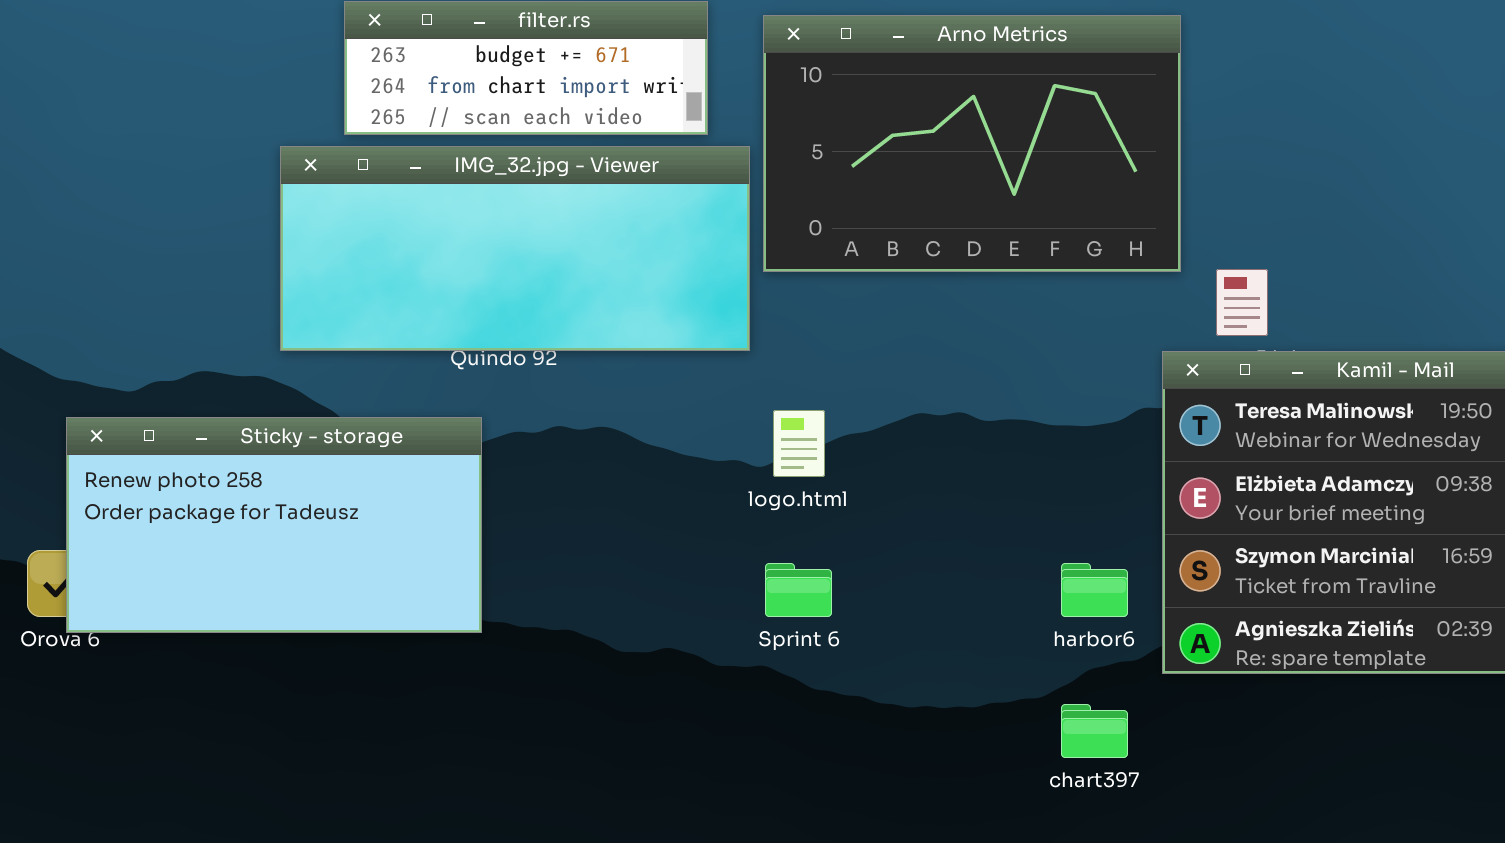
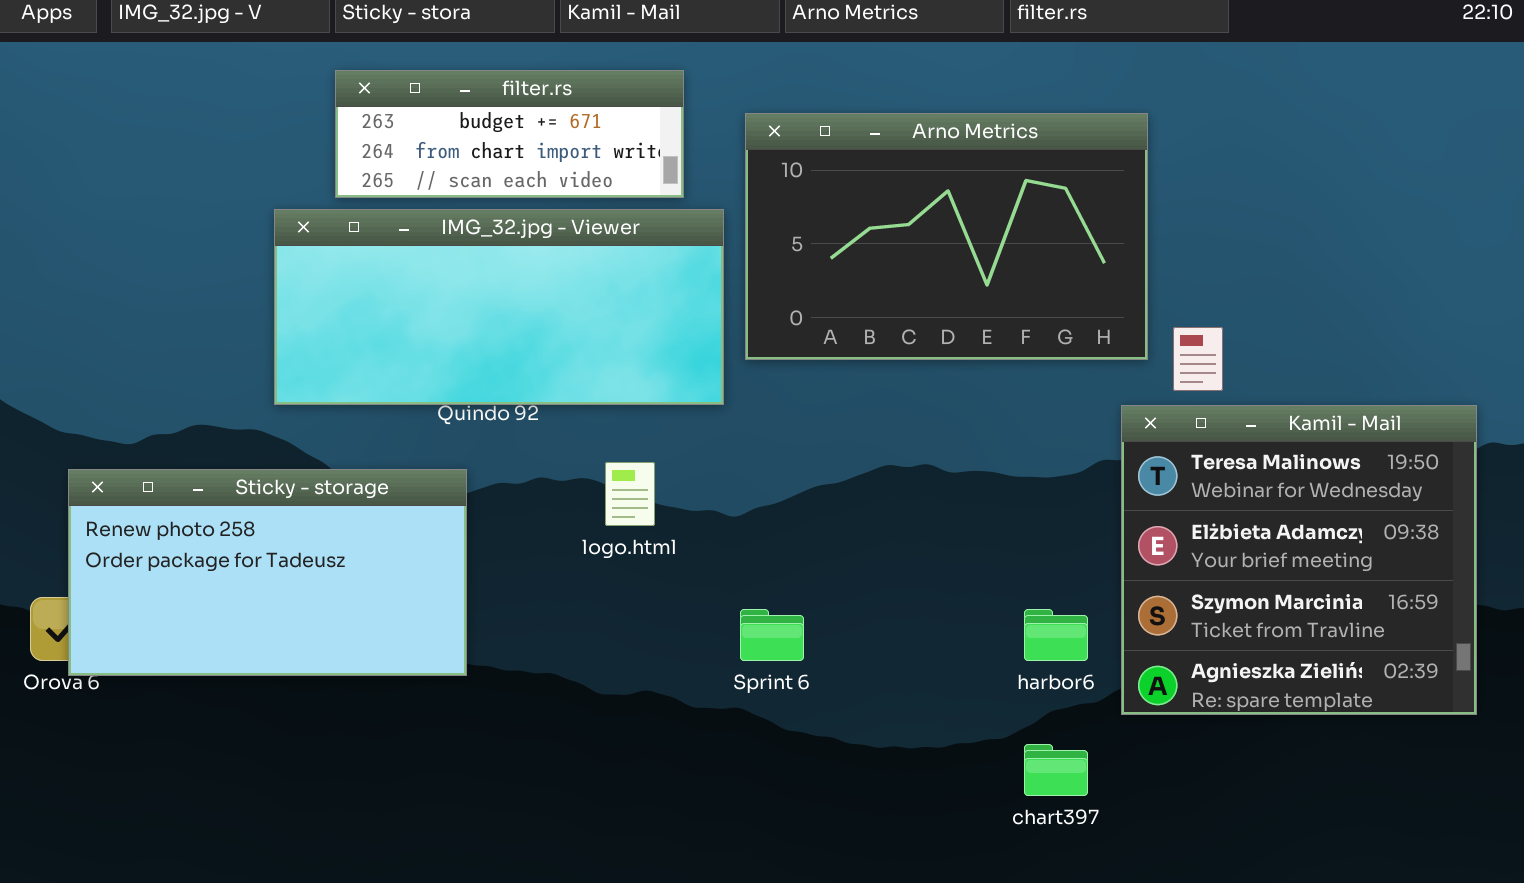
Arno Metrics: [763,15,1181,272] -> [745,113,1148,360], moved
logo.html: [773,410,825,477] -> [605,462,655,526], moved

